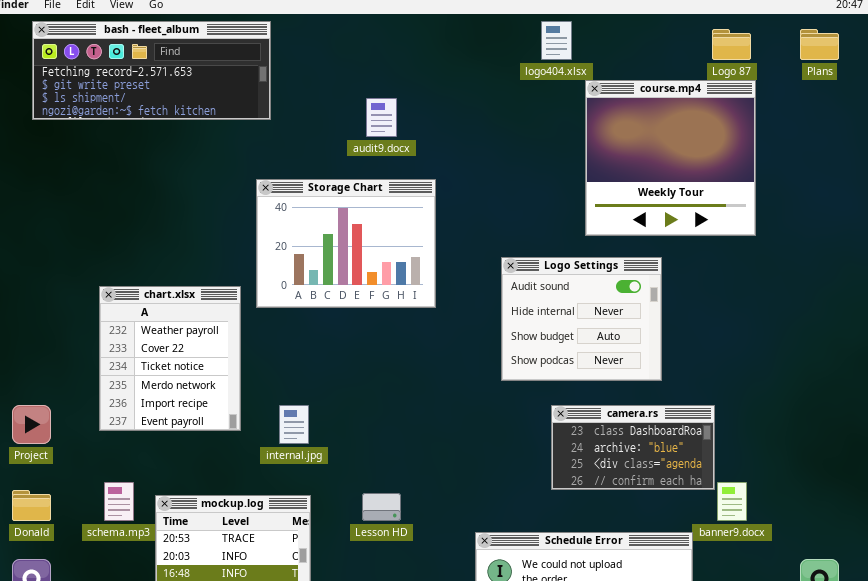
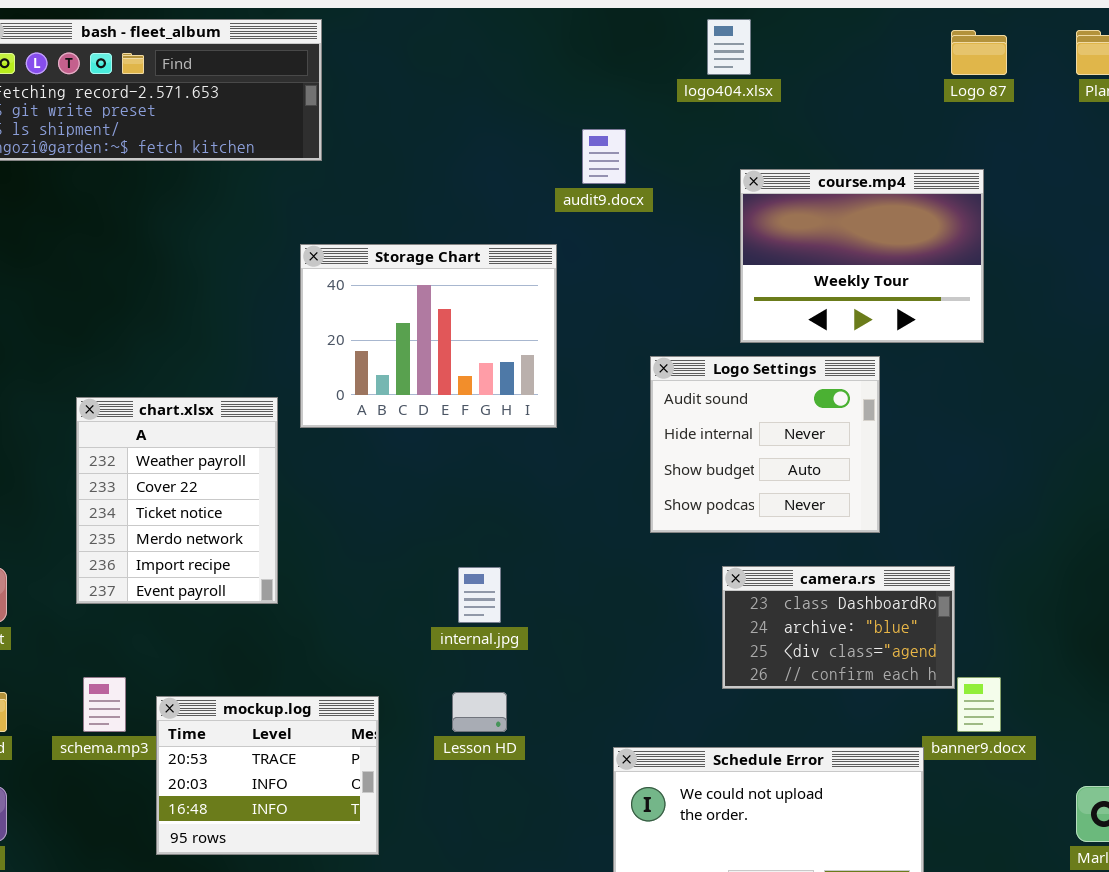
course.mp4: [585,80,756,236] -> [740,169,984,343], moved, resized
audit9.docx: [366,98,397,137] -> [582,129,626,184], moved
internal.jpg: [279,405,309,444] -> [458,567,501,623], moved

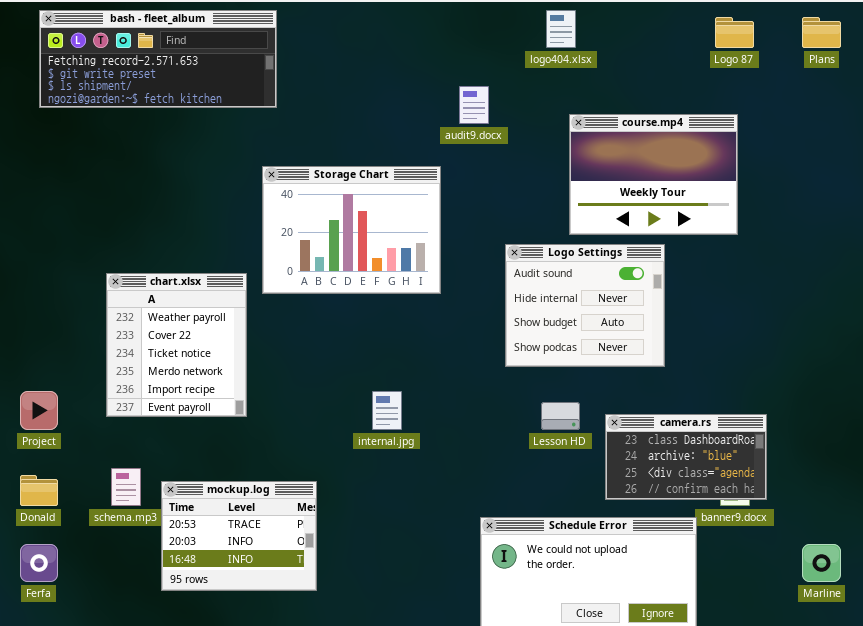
camera.rs: [722,566,955,689] -> [605,414,767,500], moved
Lesson HD: [452,692,507,732] -> [541,402,580,430], moved

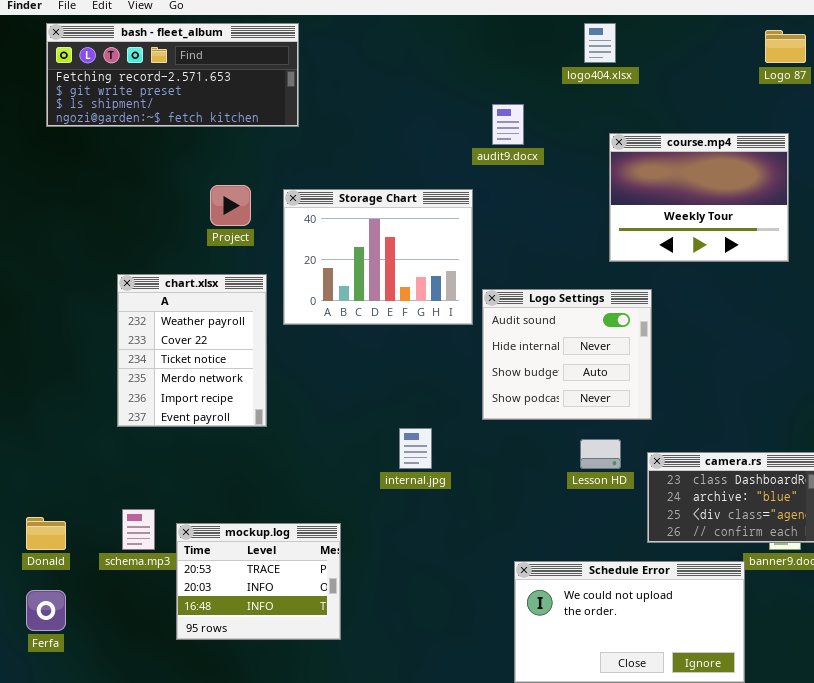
Logo Settings: [505,244,665,367] -> [482,289,652,420], moved
chart.xlsx: [106,273,247,417] -> [117,274,267,427], moved
Project: [20,391,58,430] -> [210,185,251,226], moved

